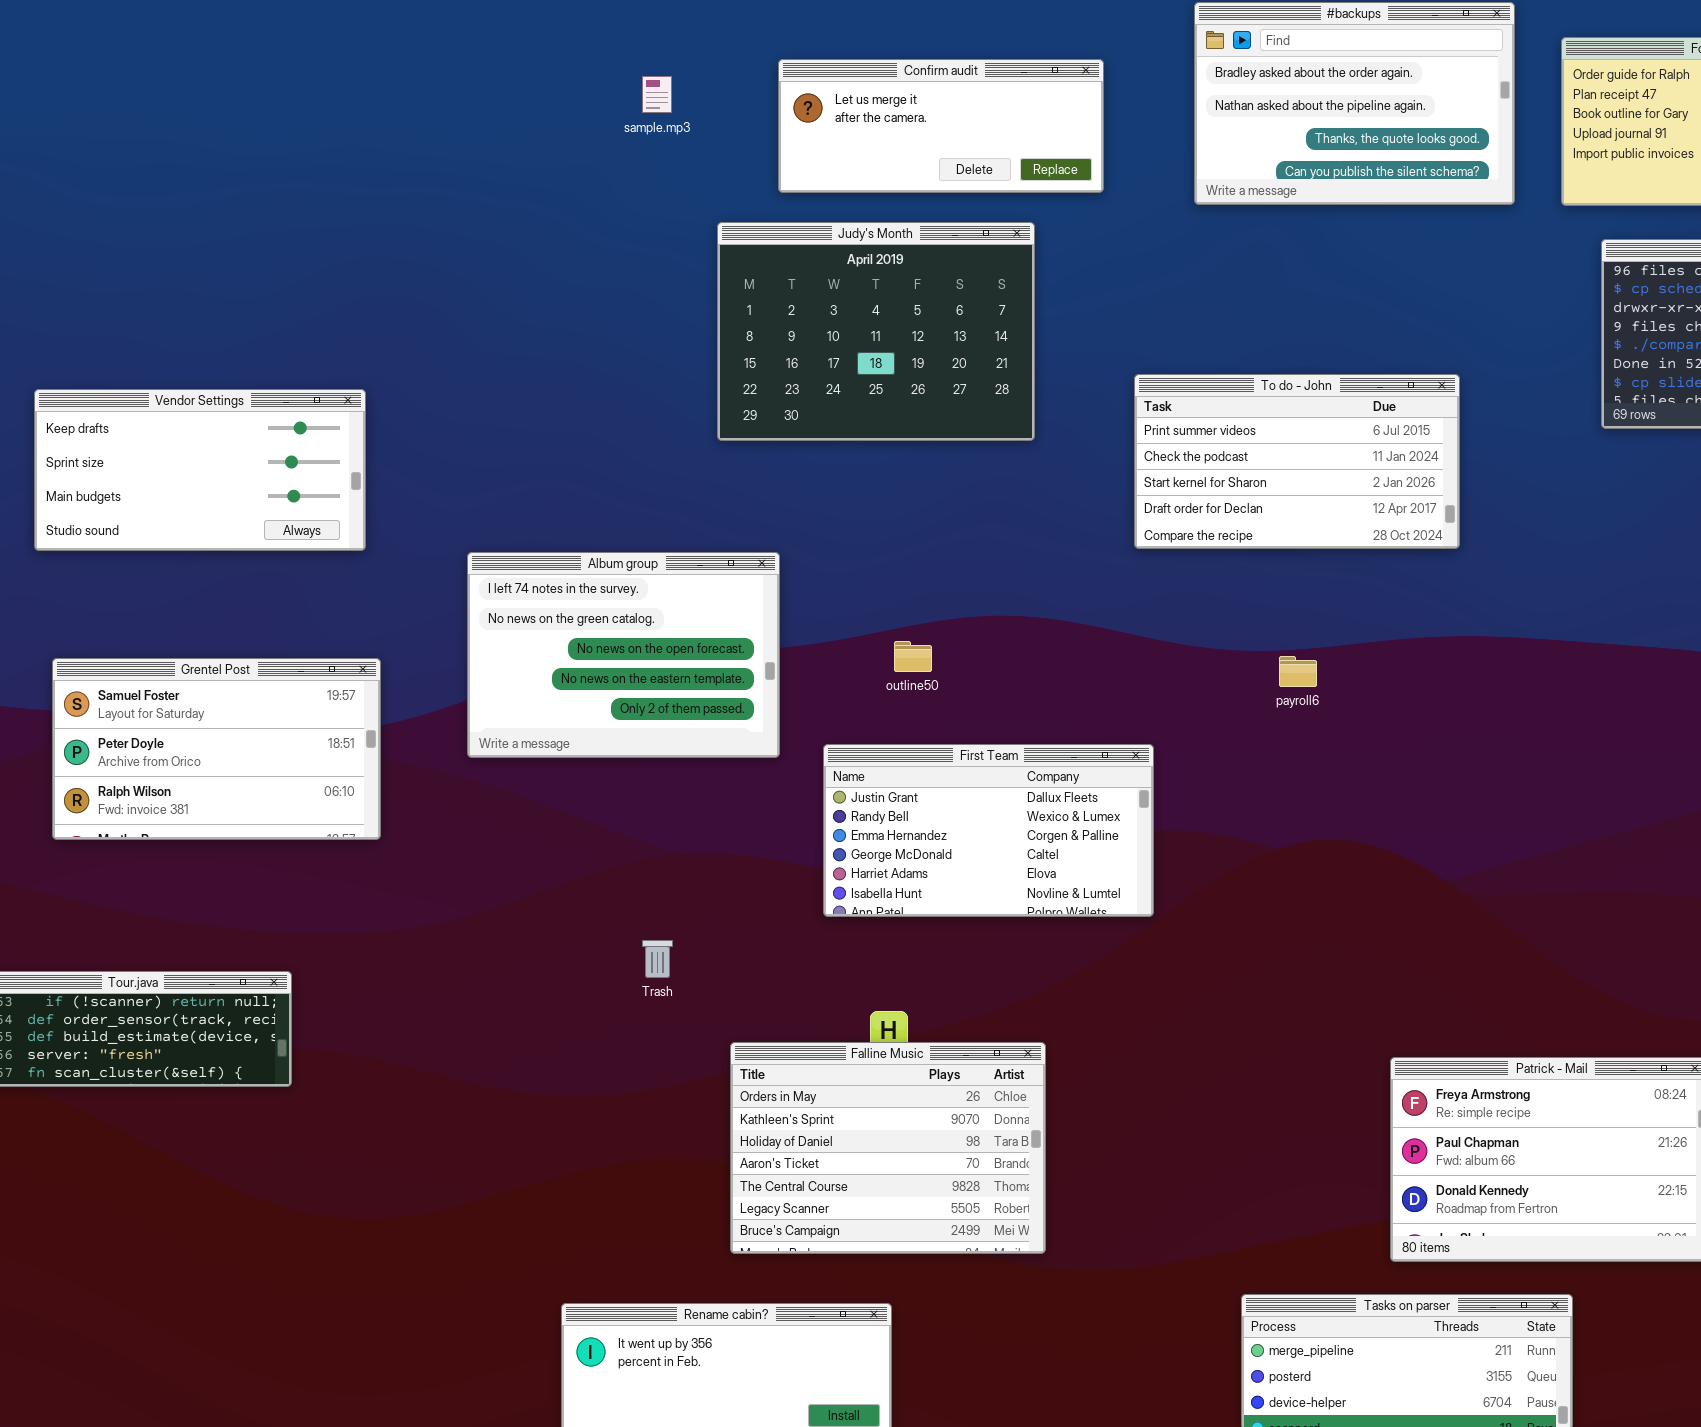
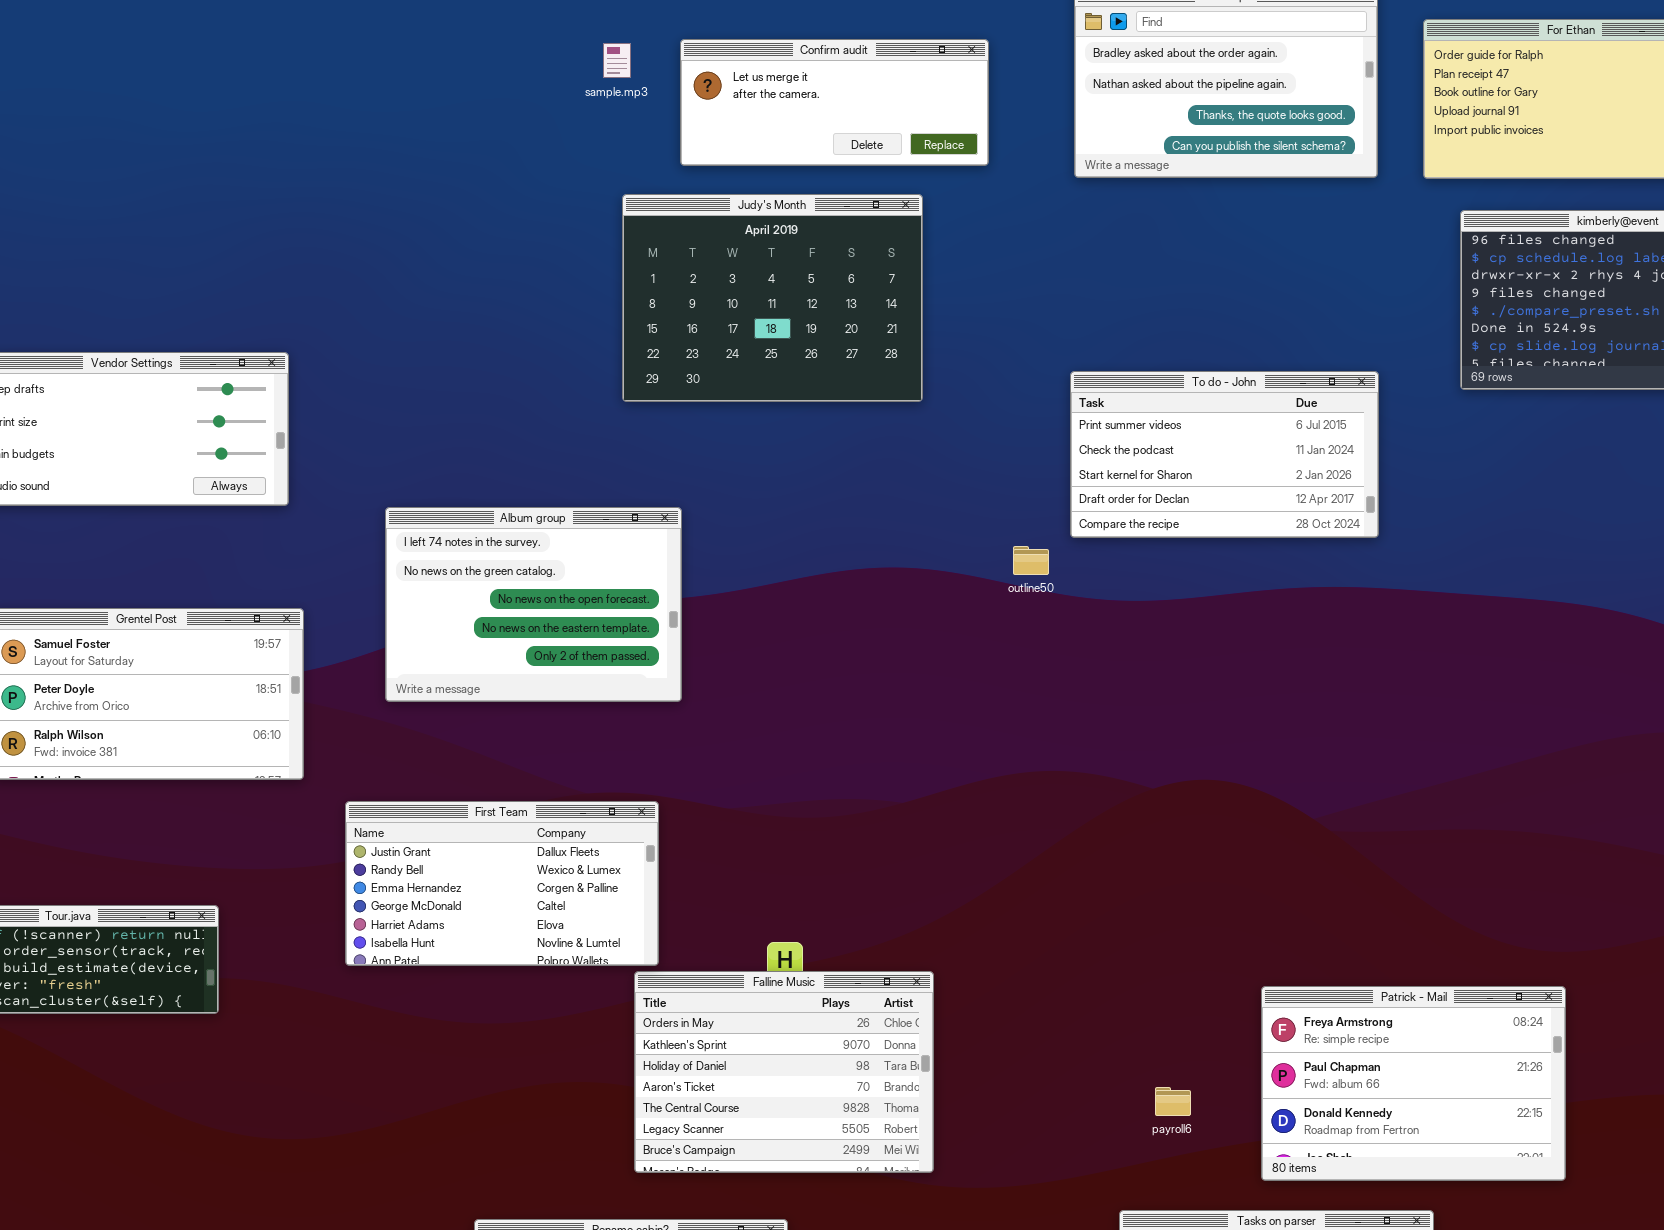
sample.mp3: [642,76,672,113] -> [603,43,631,78], moved
To do - John: [1134,374,1460,549] -> [1070,371,1379,538], moved
outline50: [894,641,932,672] -> [1013,546,1049,575], moved
payroll6: [1279,656,1317,687] -> [1155,1087,1191,1116], moved
First Team: [823,744,1154,917] -> [345,801,659,966], moved

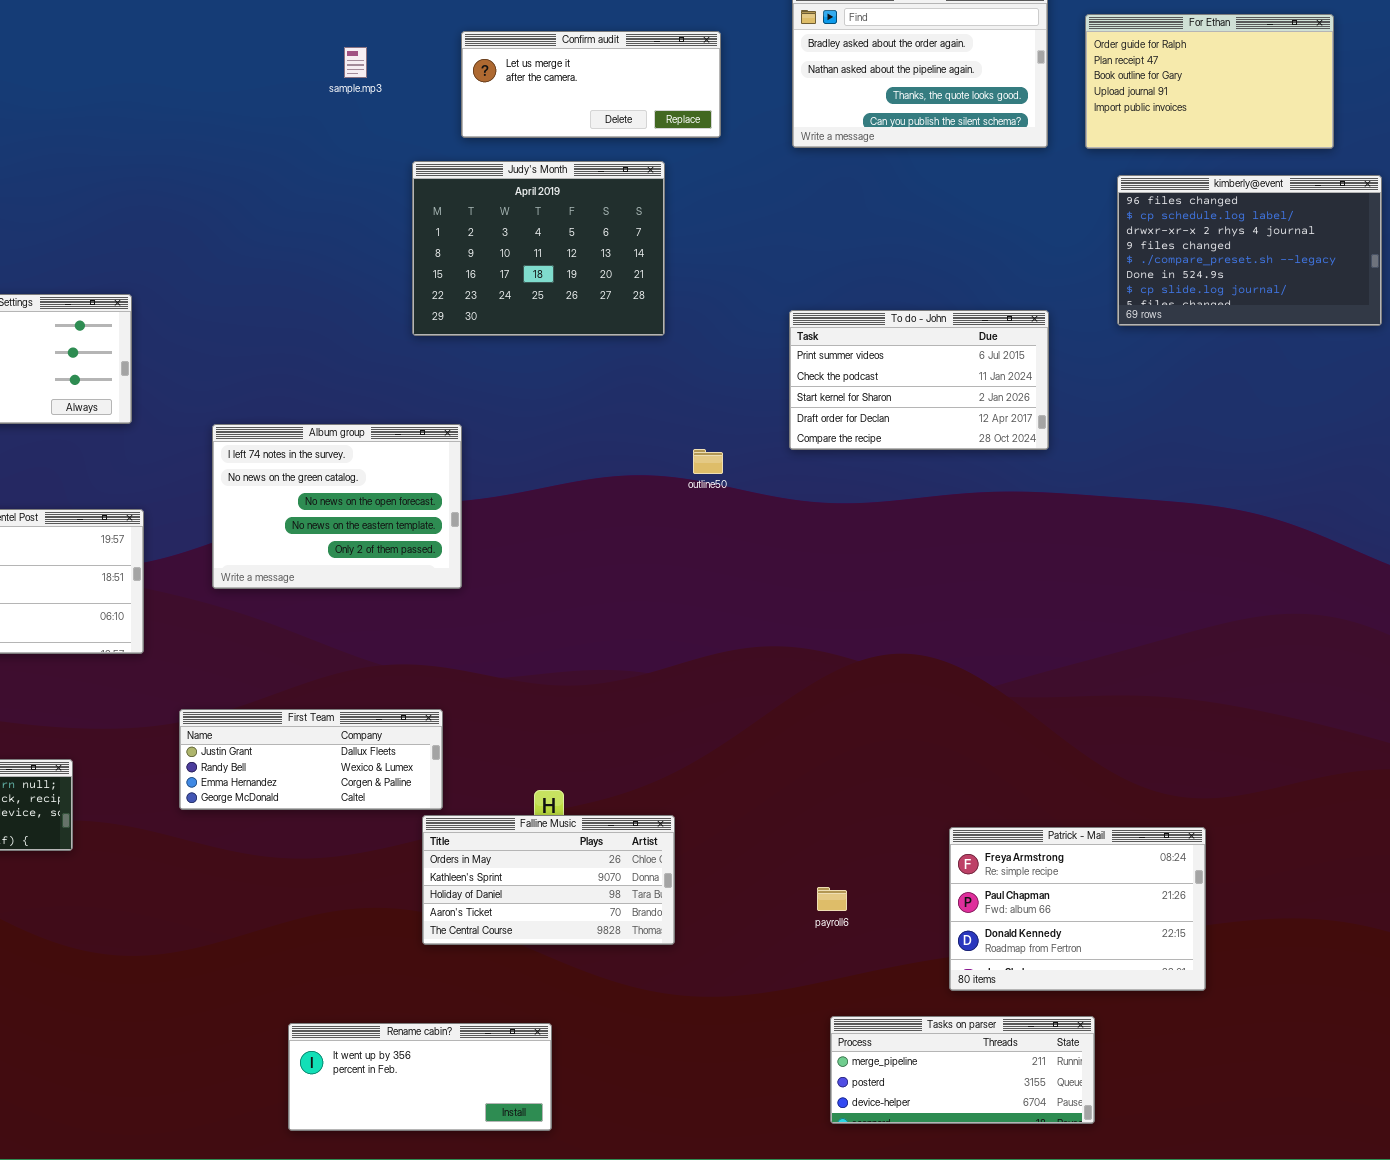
sample.mp3: [603,43,631,78] -> [344,47,367,78], moved
outline50: [1013,546,1049,575] -> [693,449,723,474], moved
First Team: [345,801,659,966] -> [179,709,443,810], resized
Falline Music: [634,971,934,1173] -> [422,815,675,945], resized
payroll6: [1155,1087,1191,1116] -> [817,887,847,911], moved

